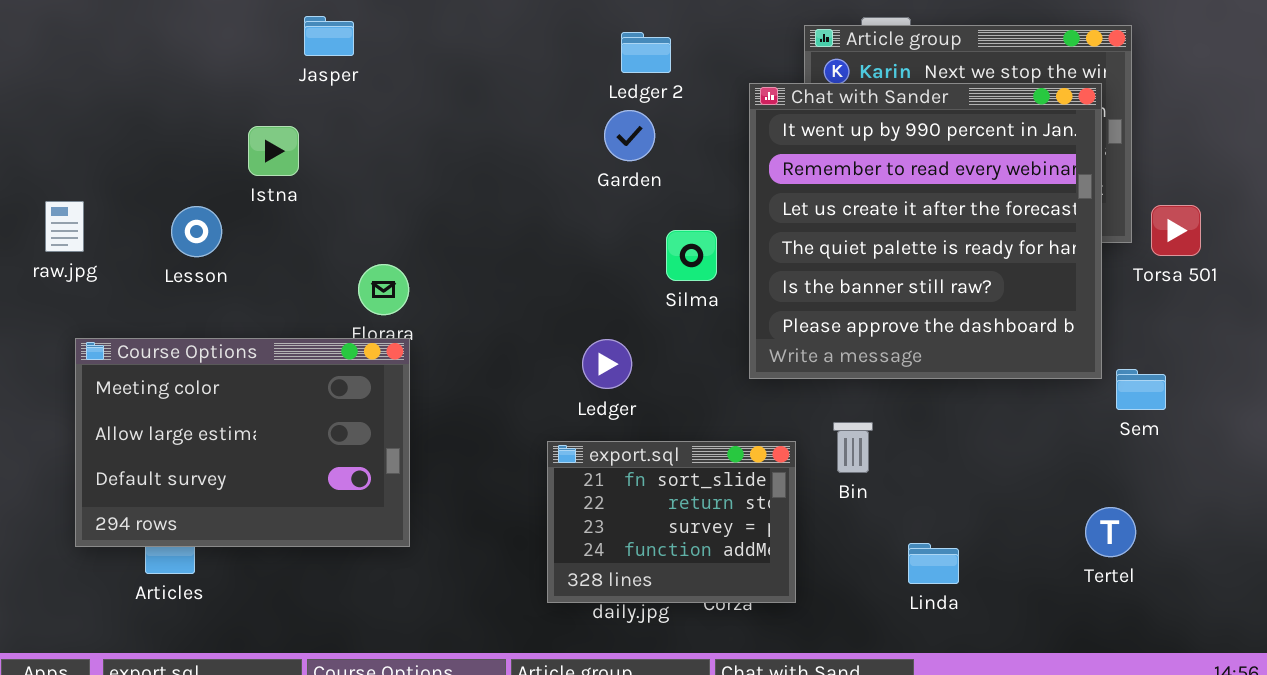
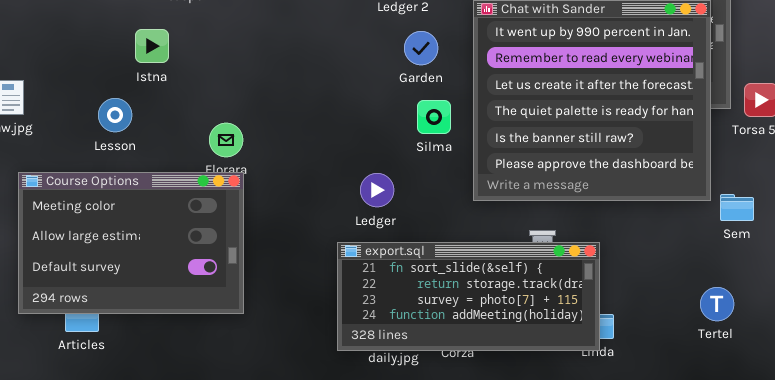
Garden: [604,110,655,161] -> [404,31,438,65], moved
Lesson: [171,206,222,257] -> [98,98,132,132], moved
export.sql: [547,441,796,603] -> [337,242,600,351], resized

